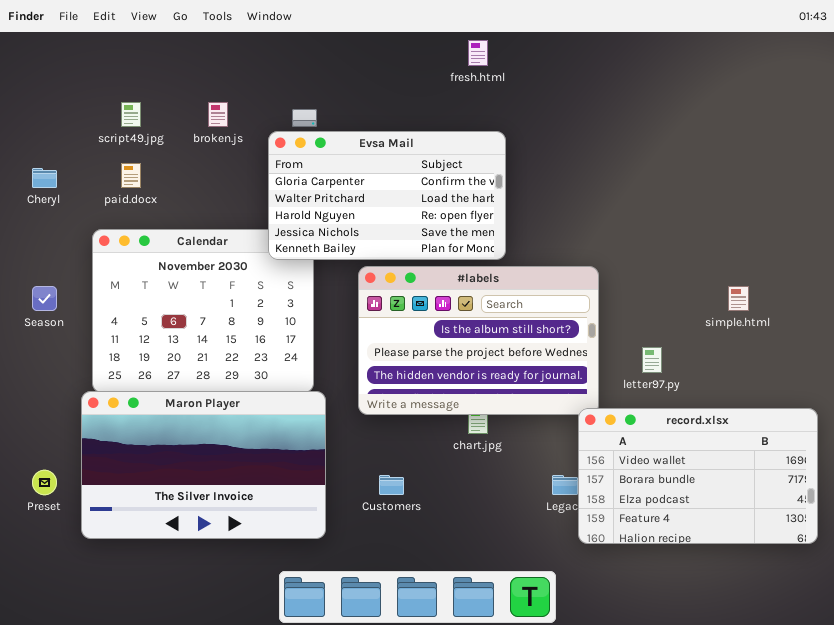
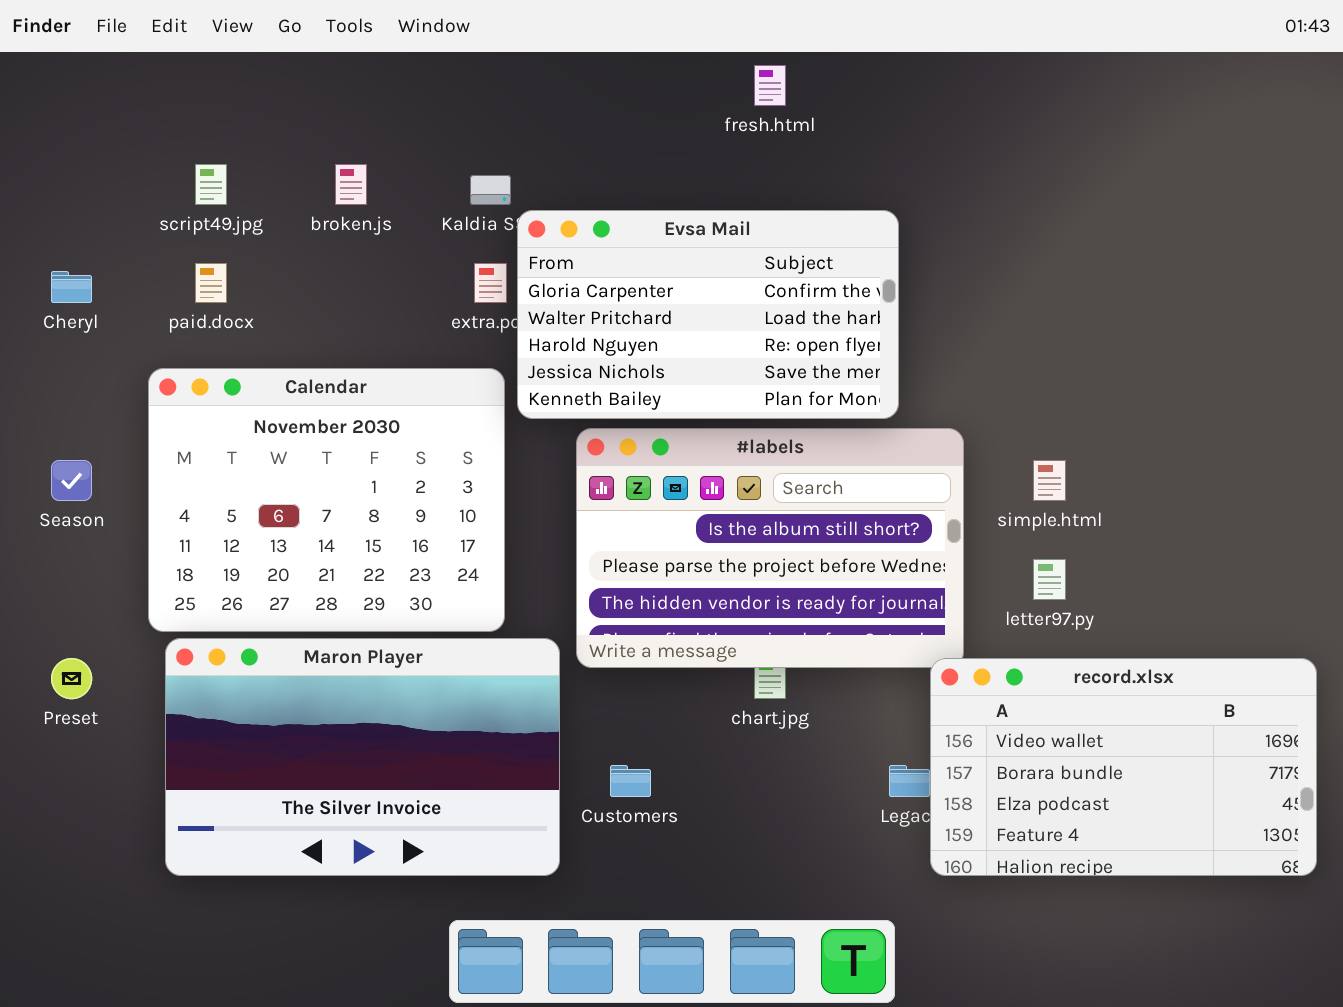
Evsa Mail: [268,131,506,260] -> [517,210,899,419], moved
simple.html: [728,286,749,311] -> [1033,460,1066,501], moved
Maron Player: [81,391,326,539] -> [165,638,560,876], moved
Preset: [32,470,57,495] -> [51,658,92,699], moved

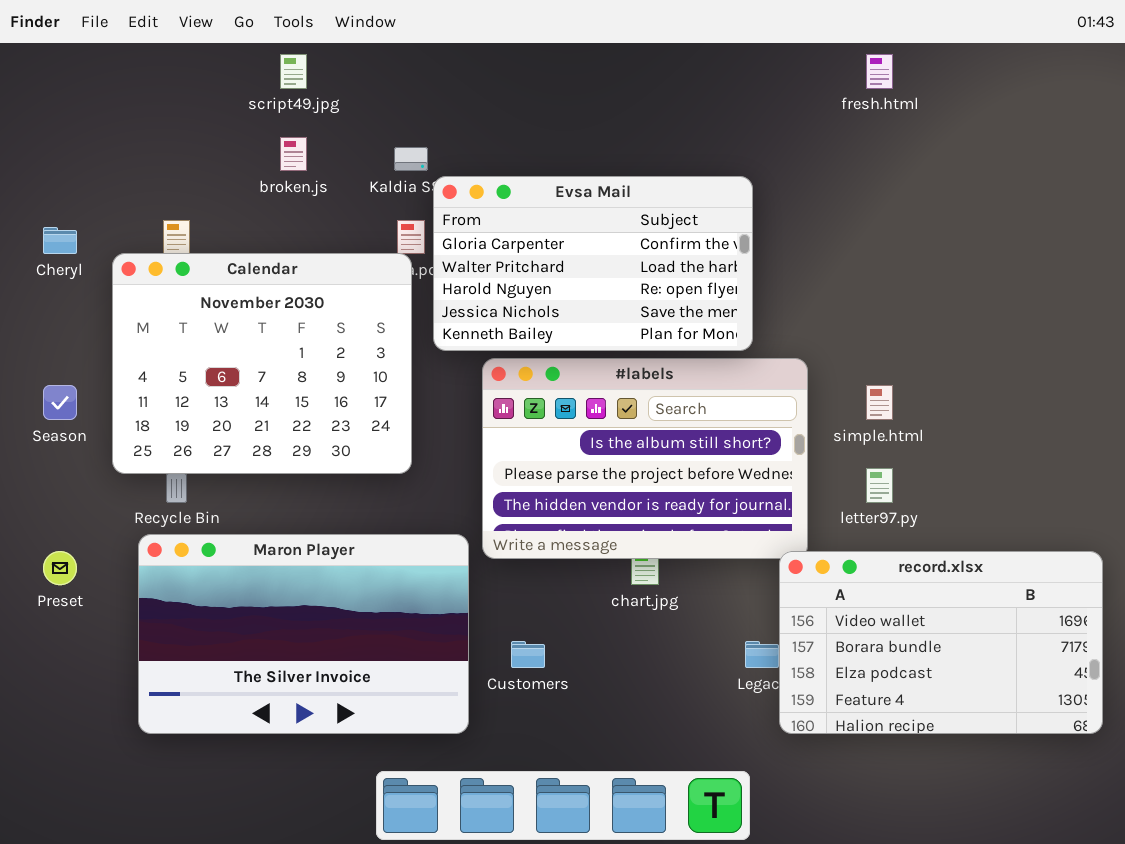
fresh.html: [754,65,786,106] -> [866,54,893,89], moved
script49.jpg: [195,164,227,205] -> [280,54,307,89], moved
Calendar: [148,368,505,632] -> [112,253,412,474], moved

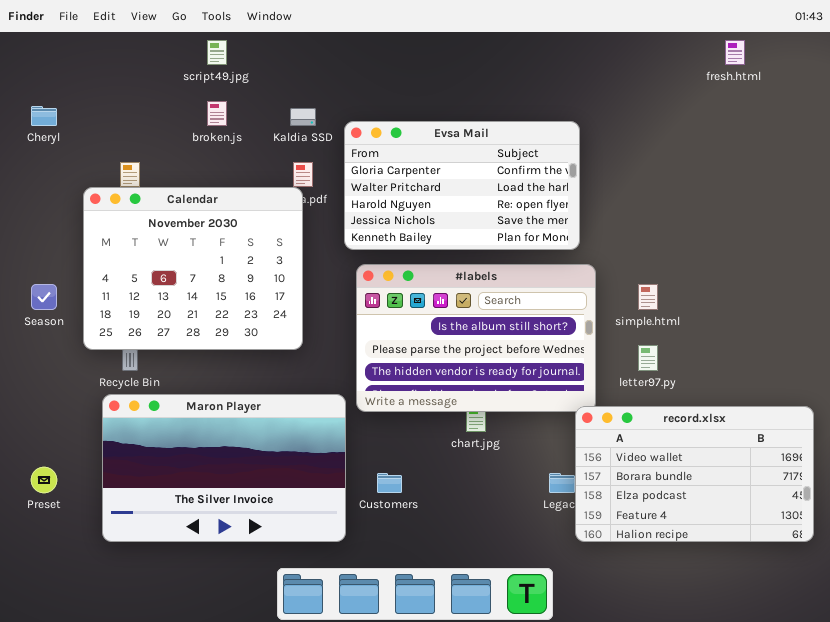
fresh.html: [866,54,893,89] -> [725,40,745,65], moved
Evsa Mail: [433,176,753,351] -> [344,121,580,250], moved
Cheryl: [43,227,77,254] -> [31,106,57,126], moved
Preset: [43,551,77,585] -> [31,467,57,493], moved

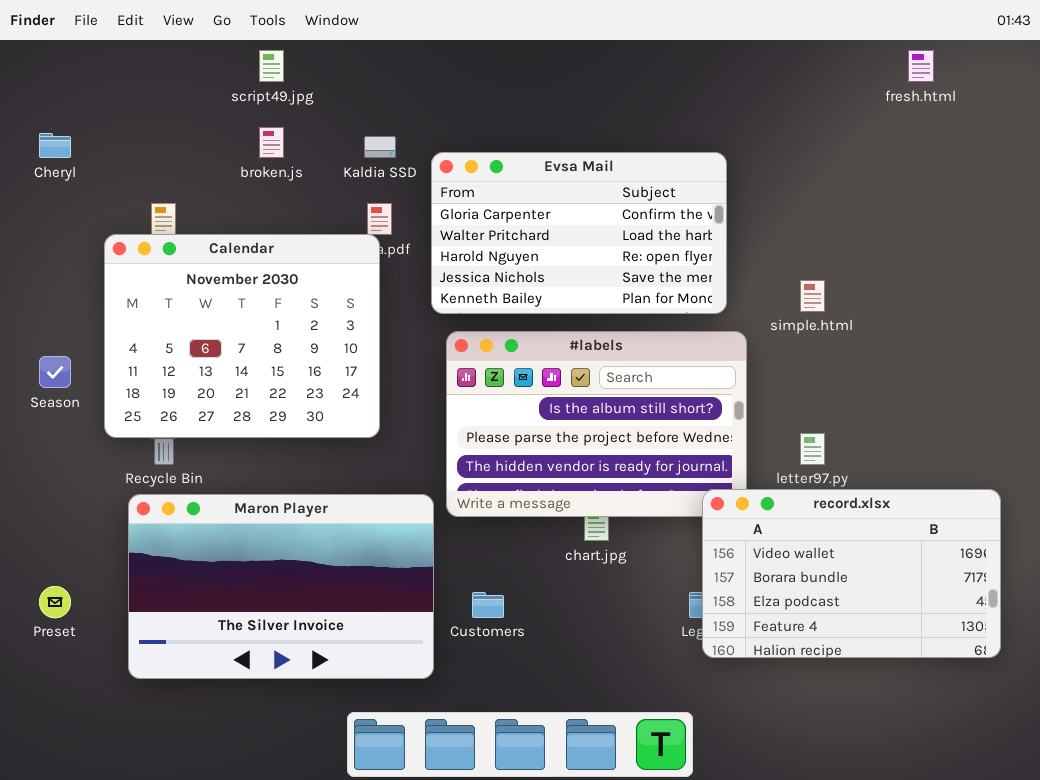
simple.html: [638,284,658,310] -> [800,280,825,312], moved
record.xlsx: [575,406,814,542] -> [702,489,1001,658], moved

